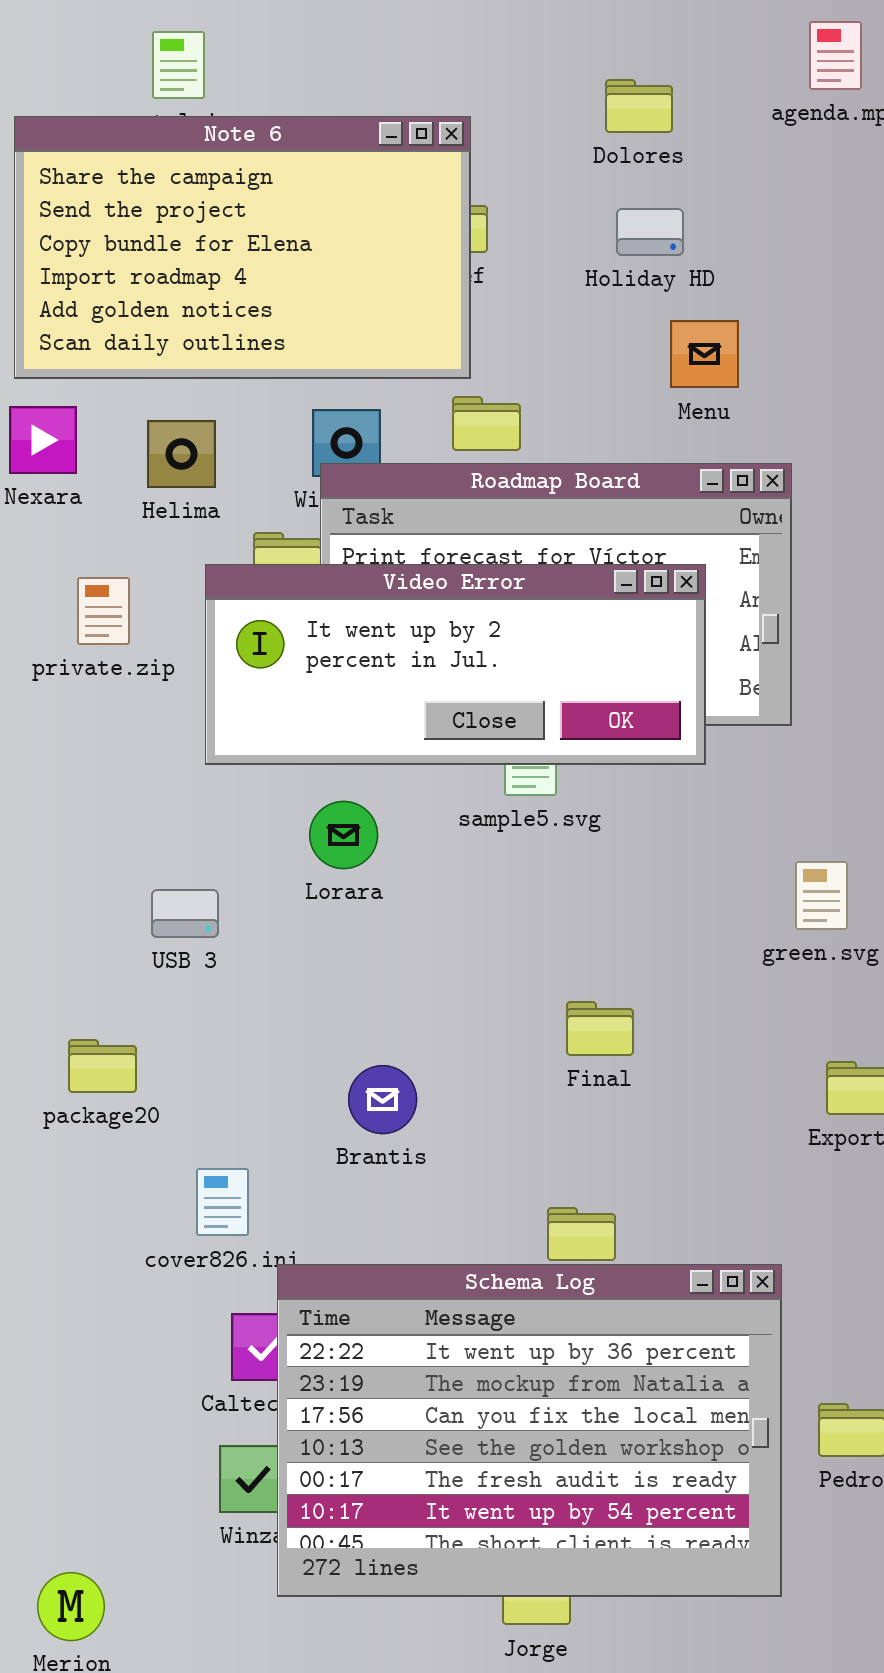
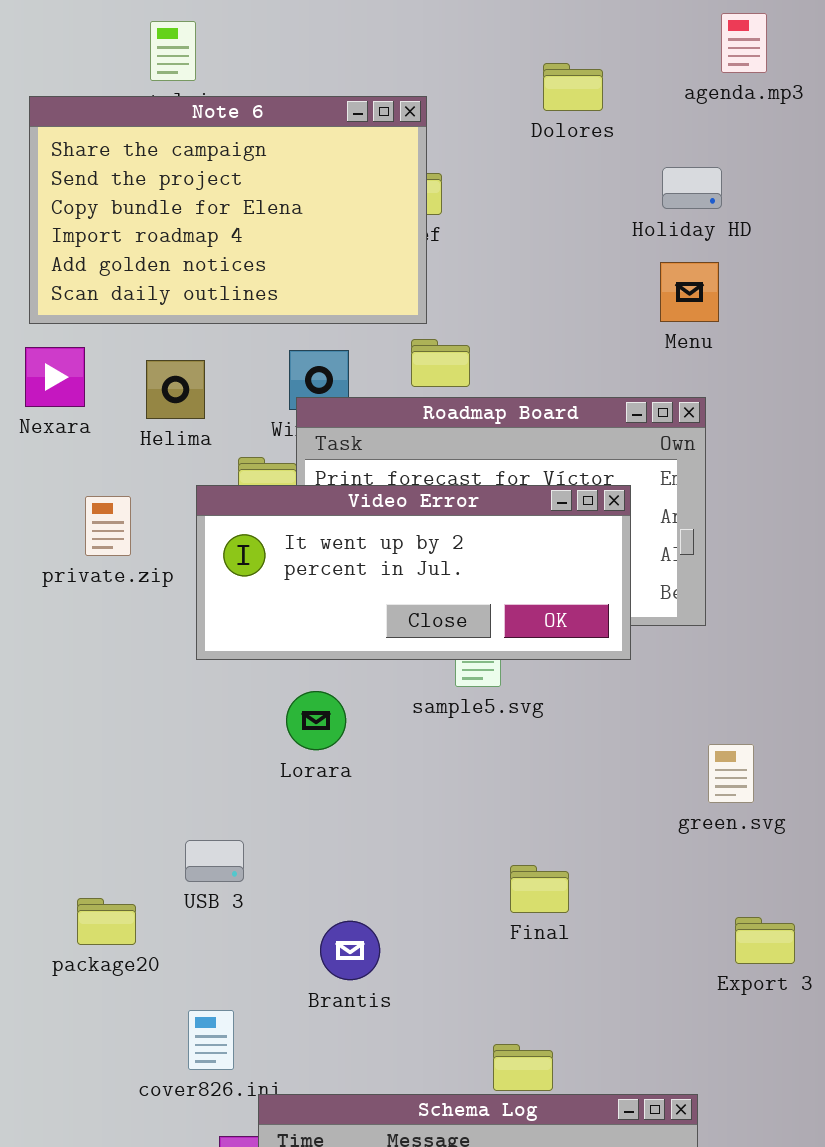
Holiday HD: [616,208,684,256] -> [662,167,722,209], moved
Menu: [670,320,739,388] -> [660,262,719,322], moved
USB 3: [151,889,219,938] -> [185,840,244,882], moved

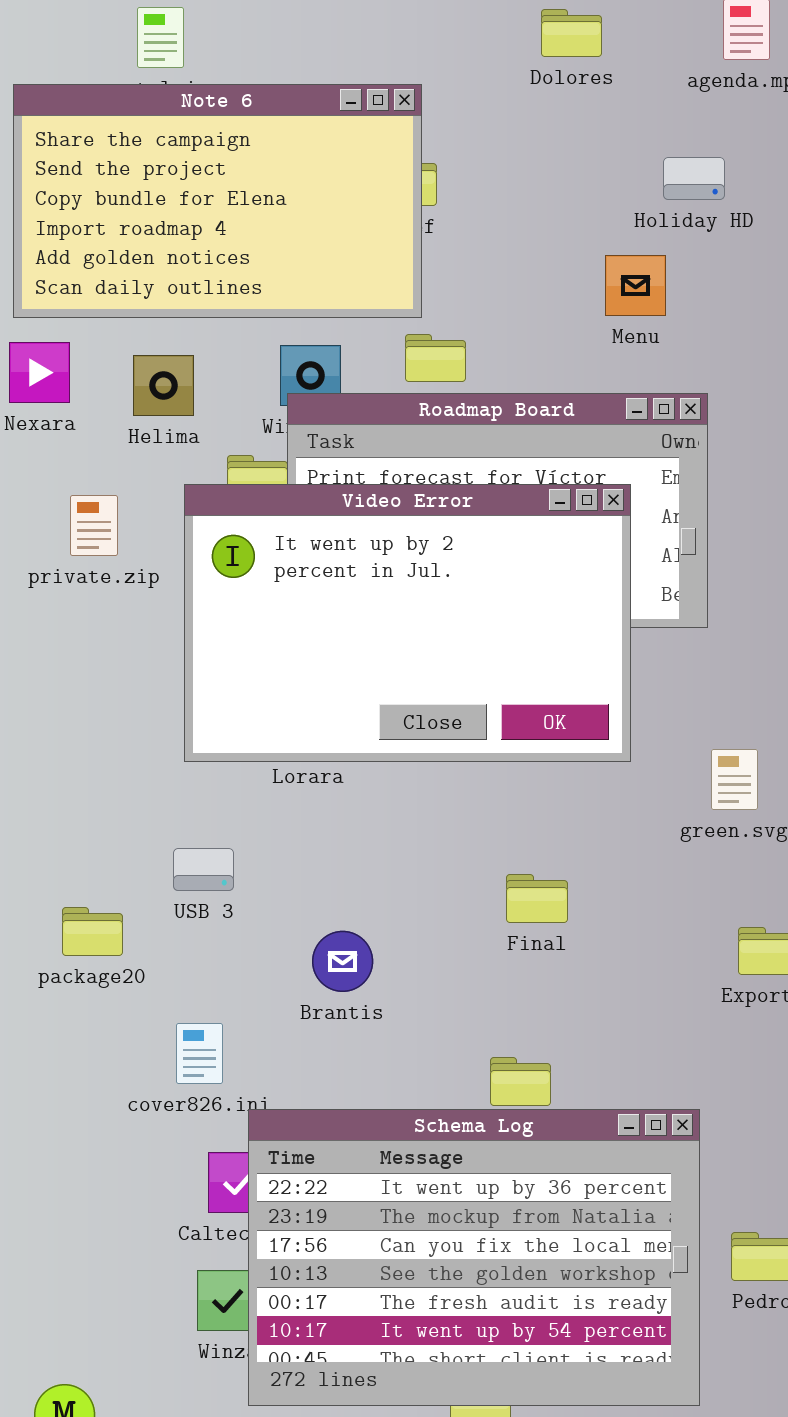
Dolores: [543,63,603,111] -> [541,9,602,57], moved
Menu: [660,262,719,322] -> [605,255,666,316], moved
Video Error: [196,485,631,660] -> [184,484,631,762], resized

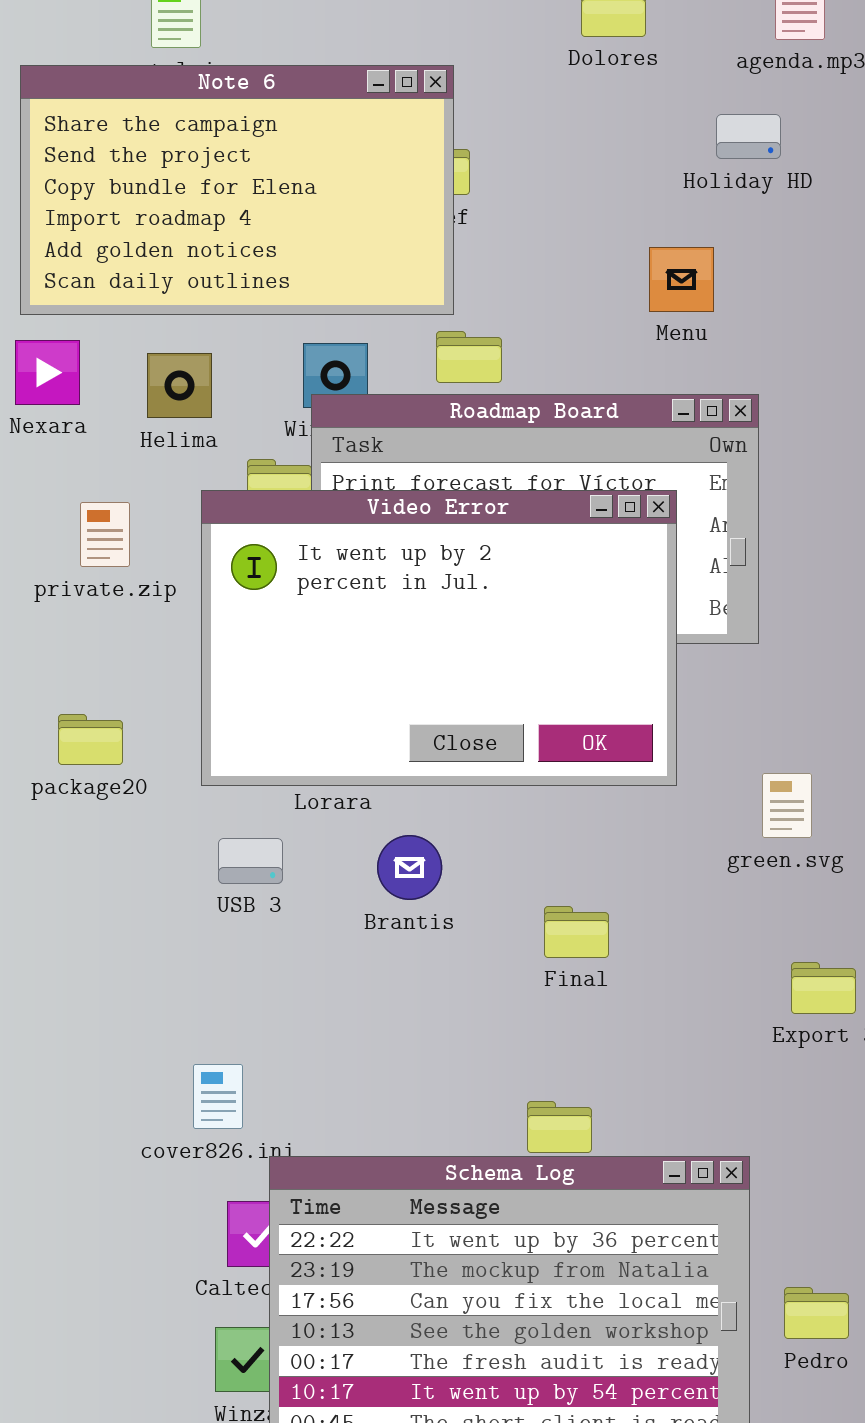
Holiday HD: [663,157,725,200] -> [716,114,781,159], moved
USB 3: [173,848,234,891] -> [218,838,283,884], moved
package20: [62,907,123,956] -> [58,714,123,765], moved
Brantis: [312,931,373,992] -> [377,835,442,900], moved

